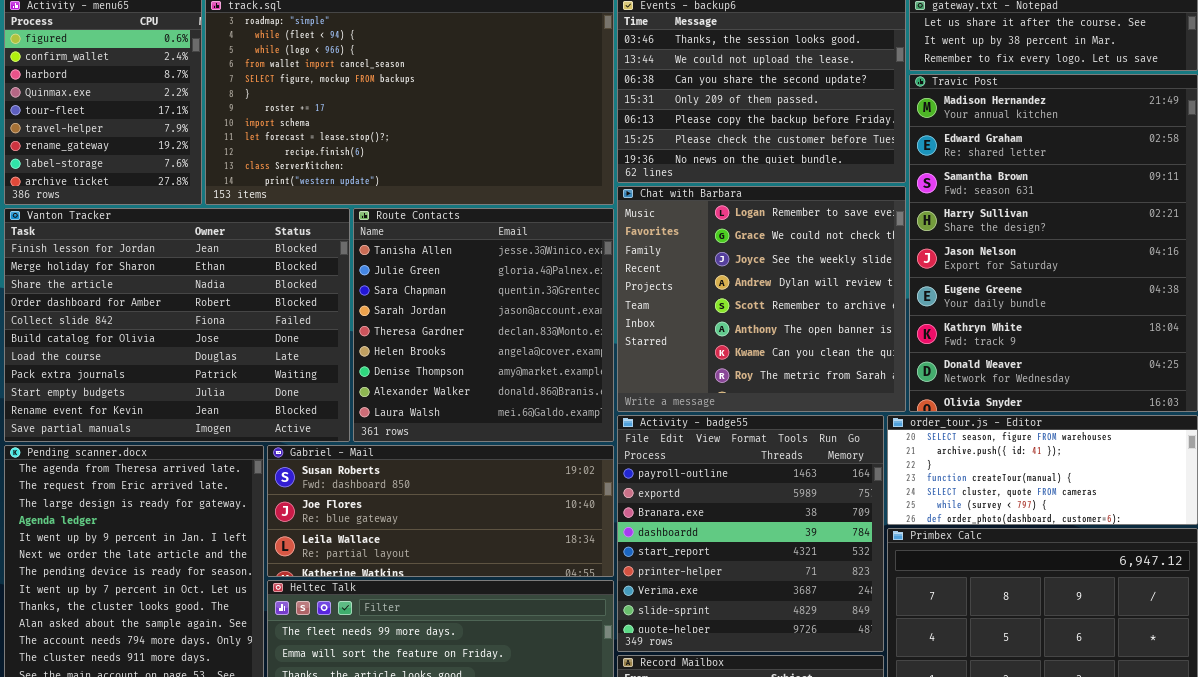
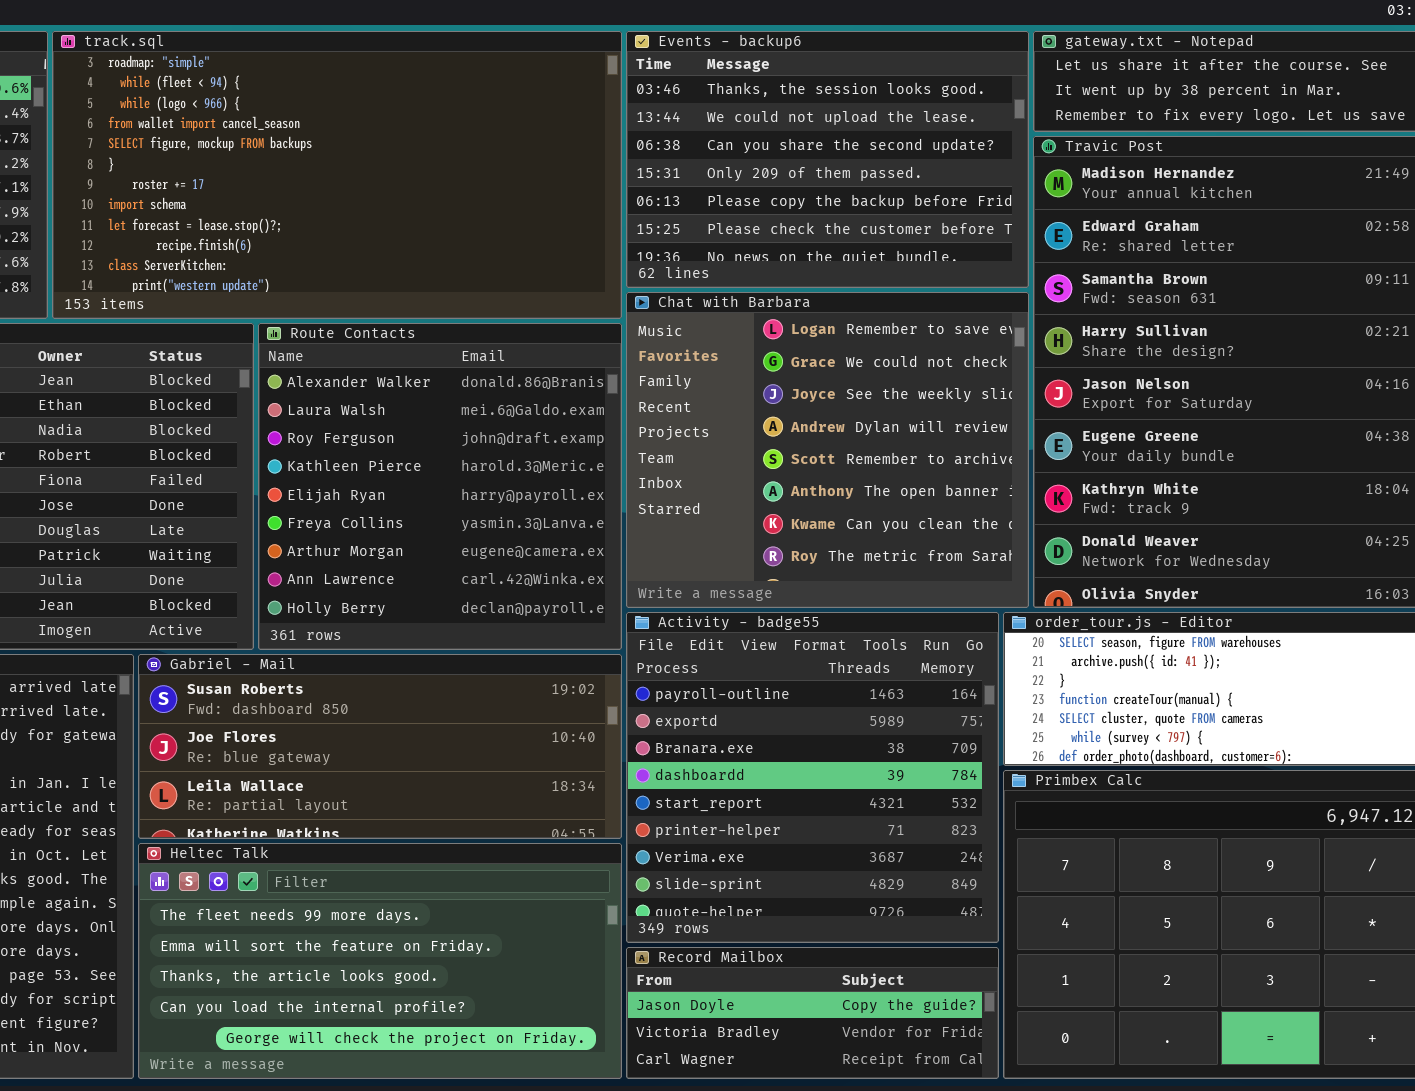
Route Contacts: [353,208,614,442] -> [258,323,622,650], scrolled down 7 rows

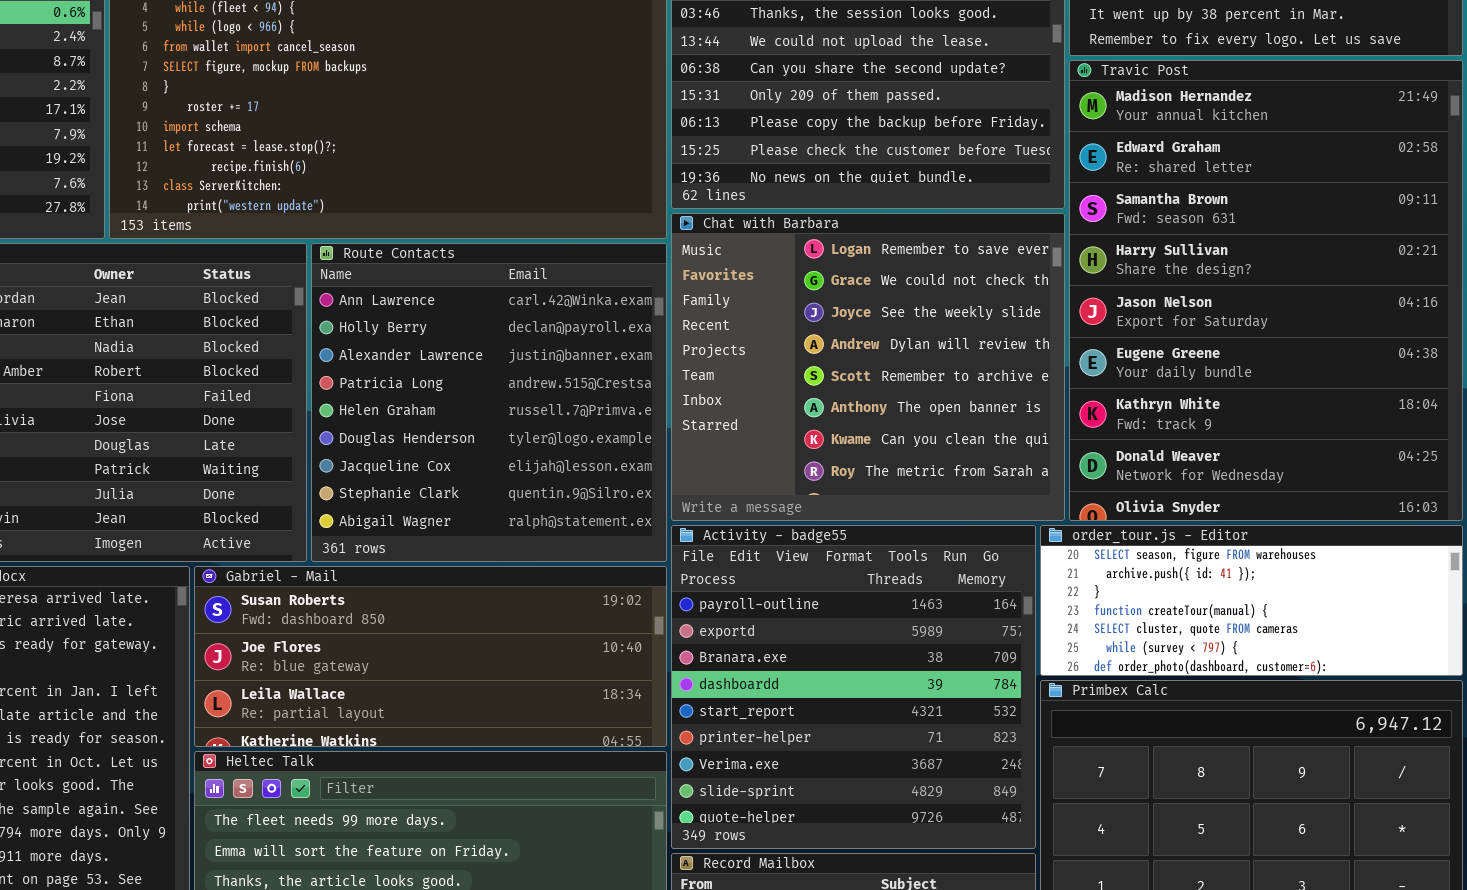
Route Contacts: [258,323,622,650] -> [311,243,667,562], scrolled down 7 rows

